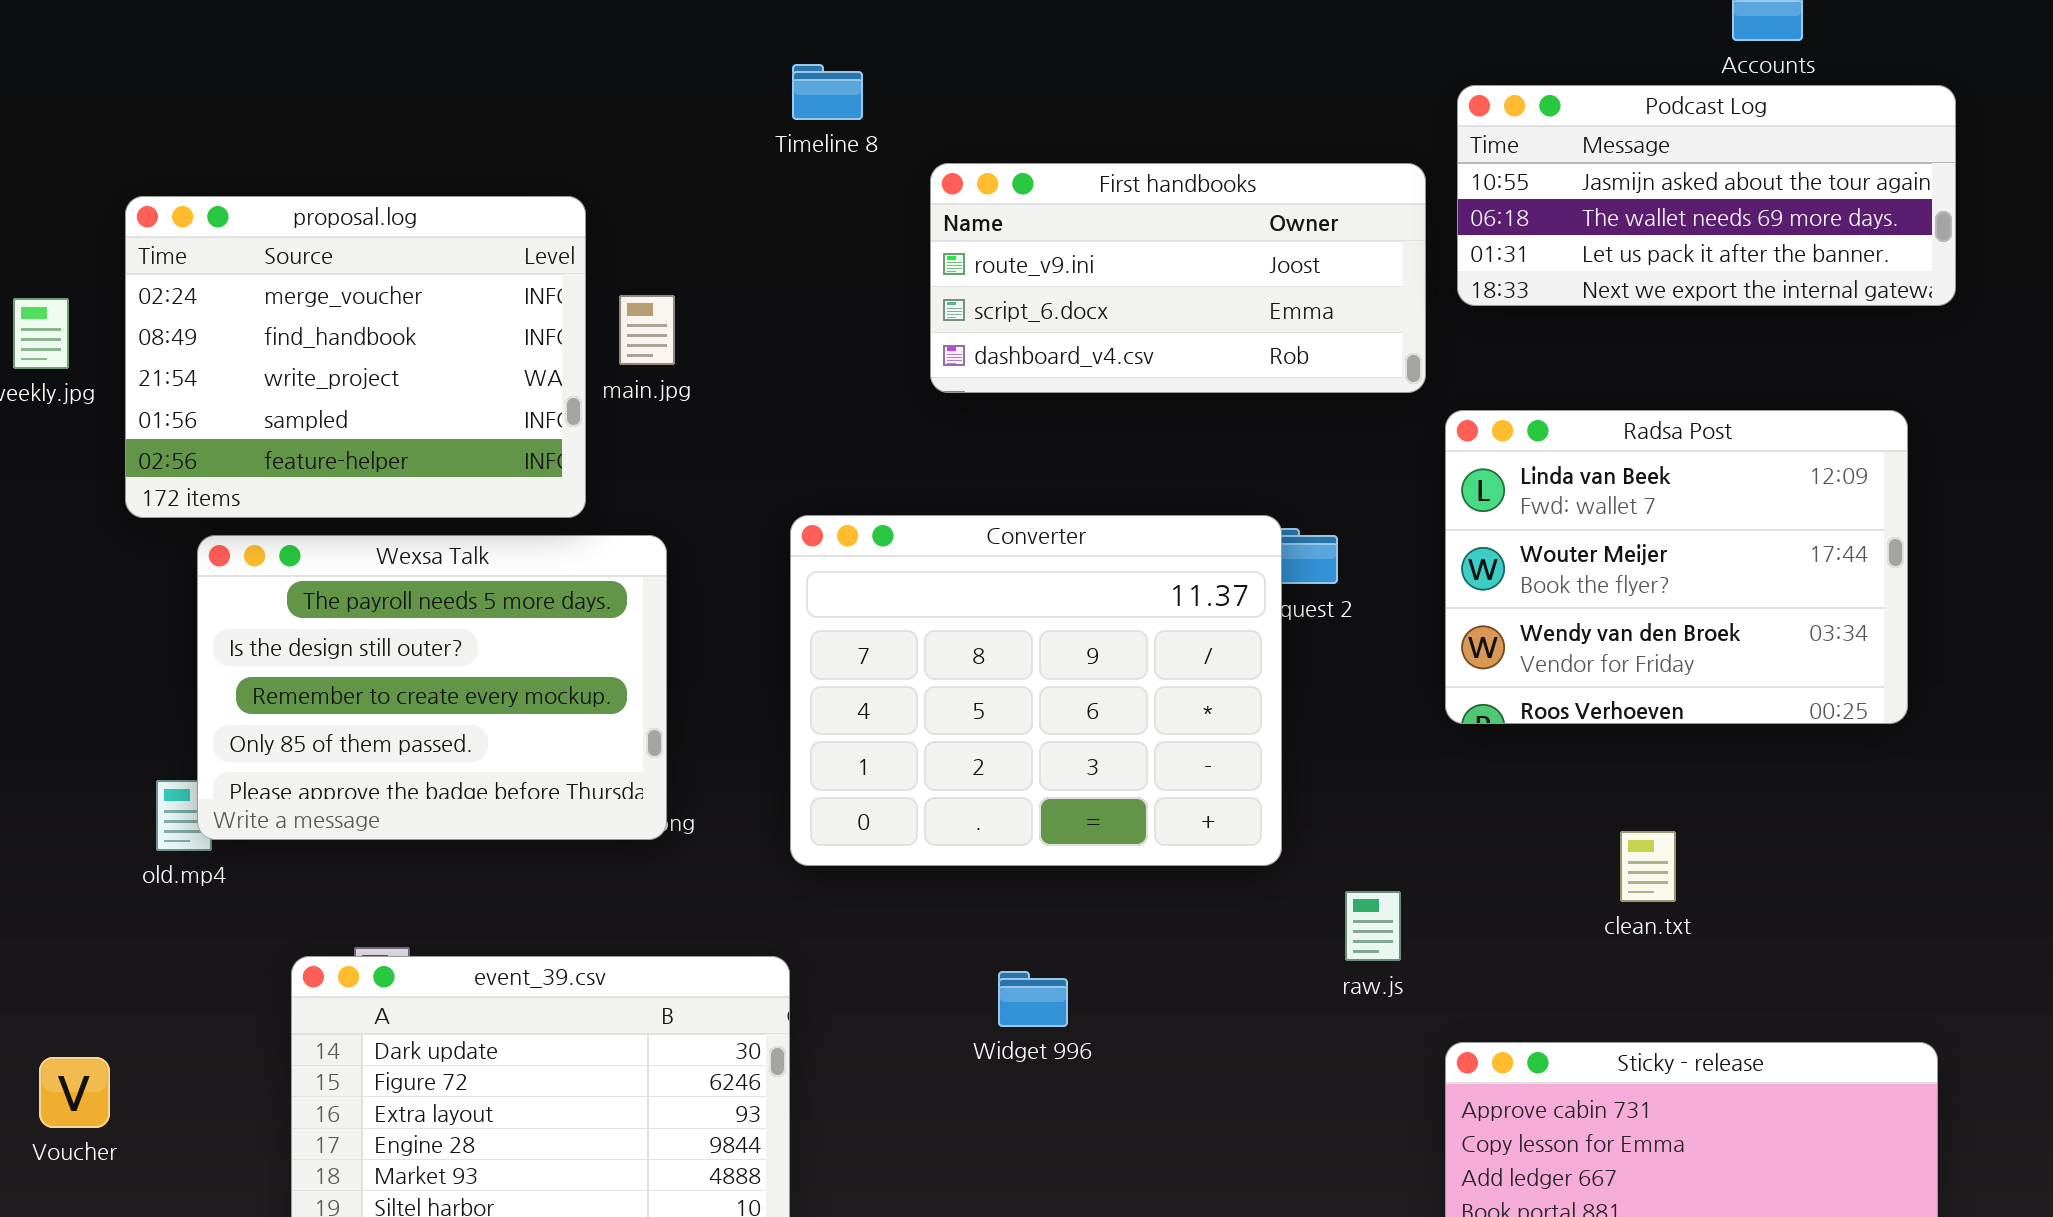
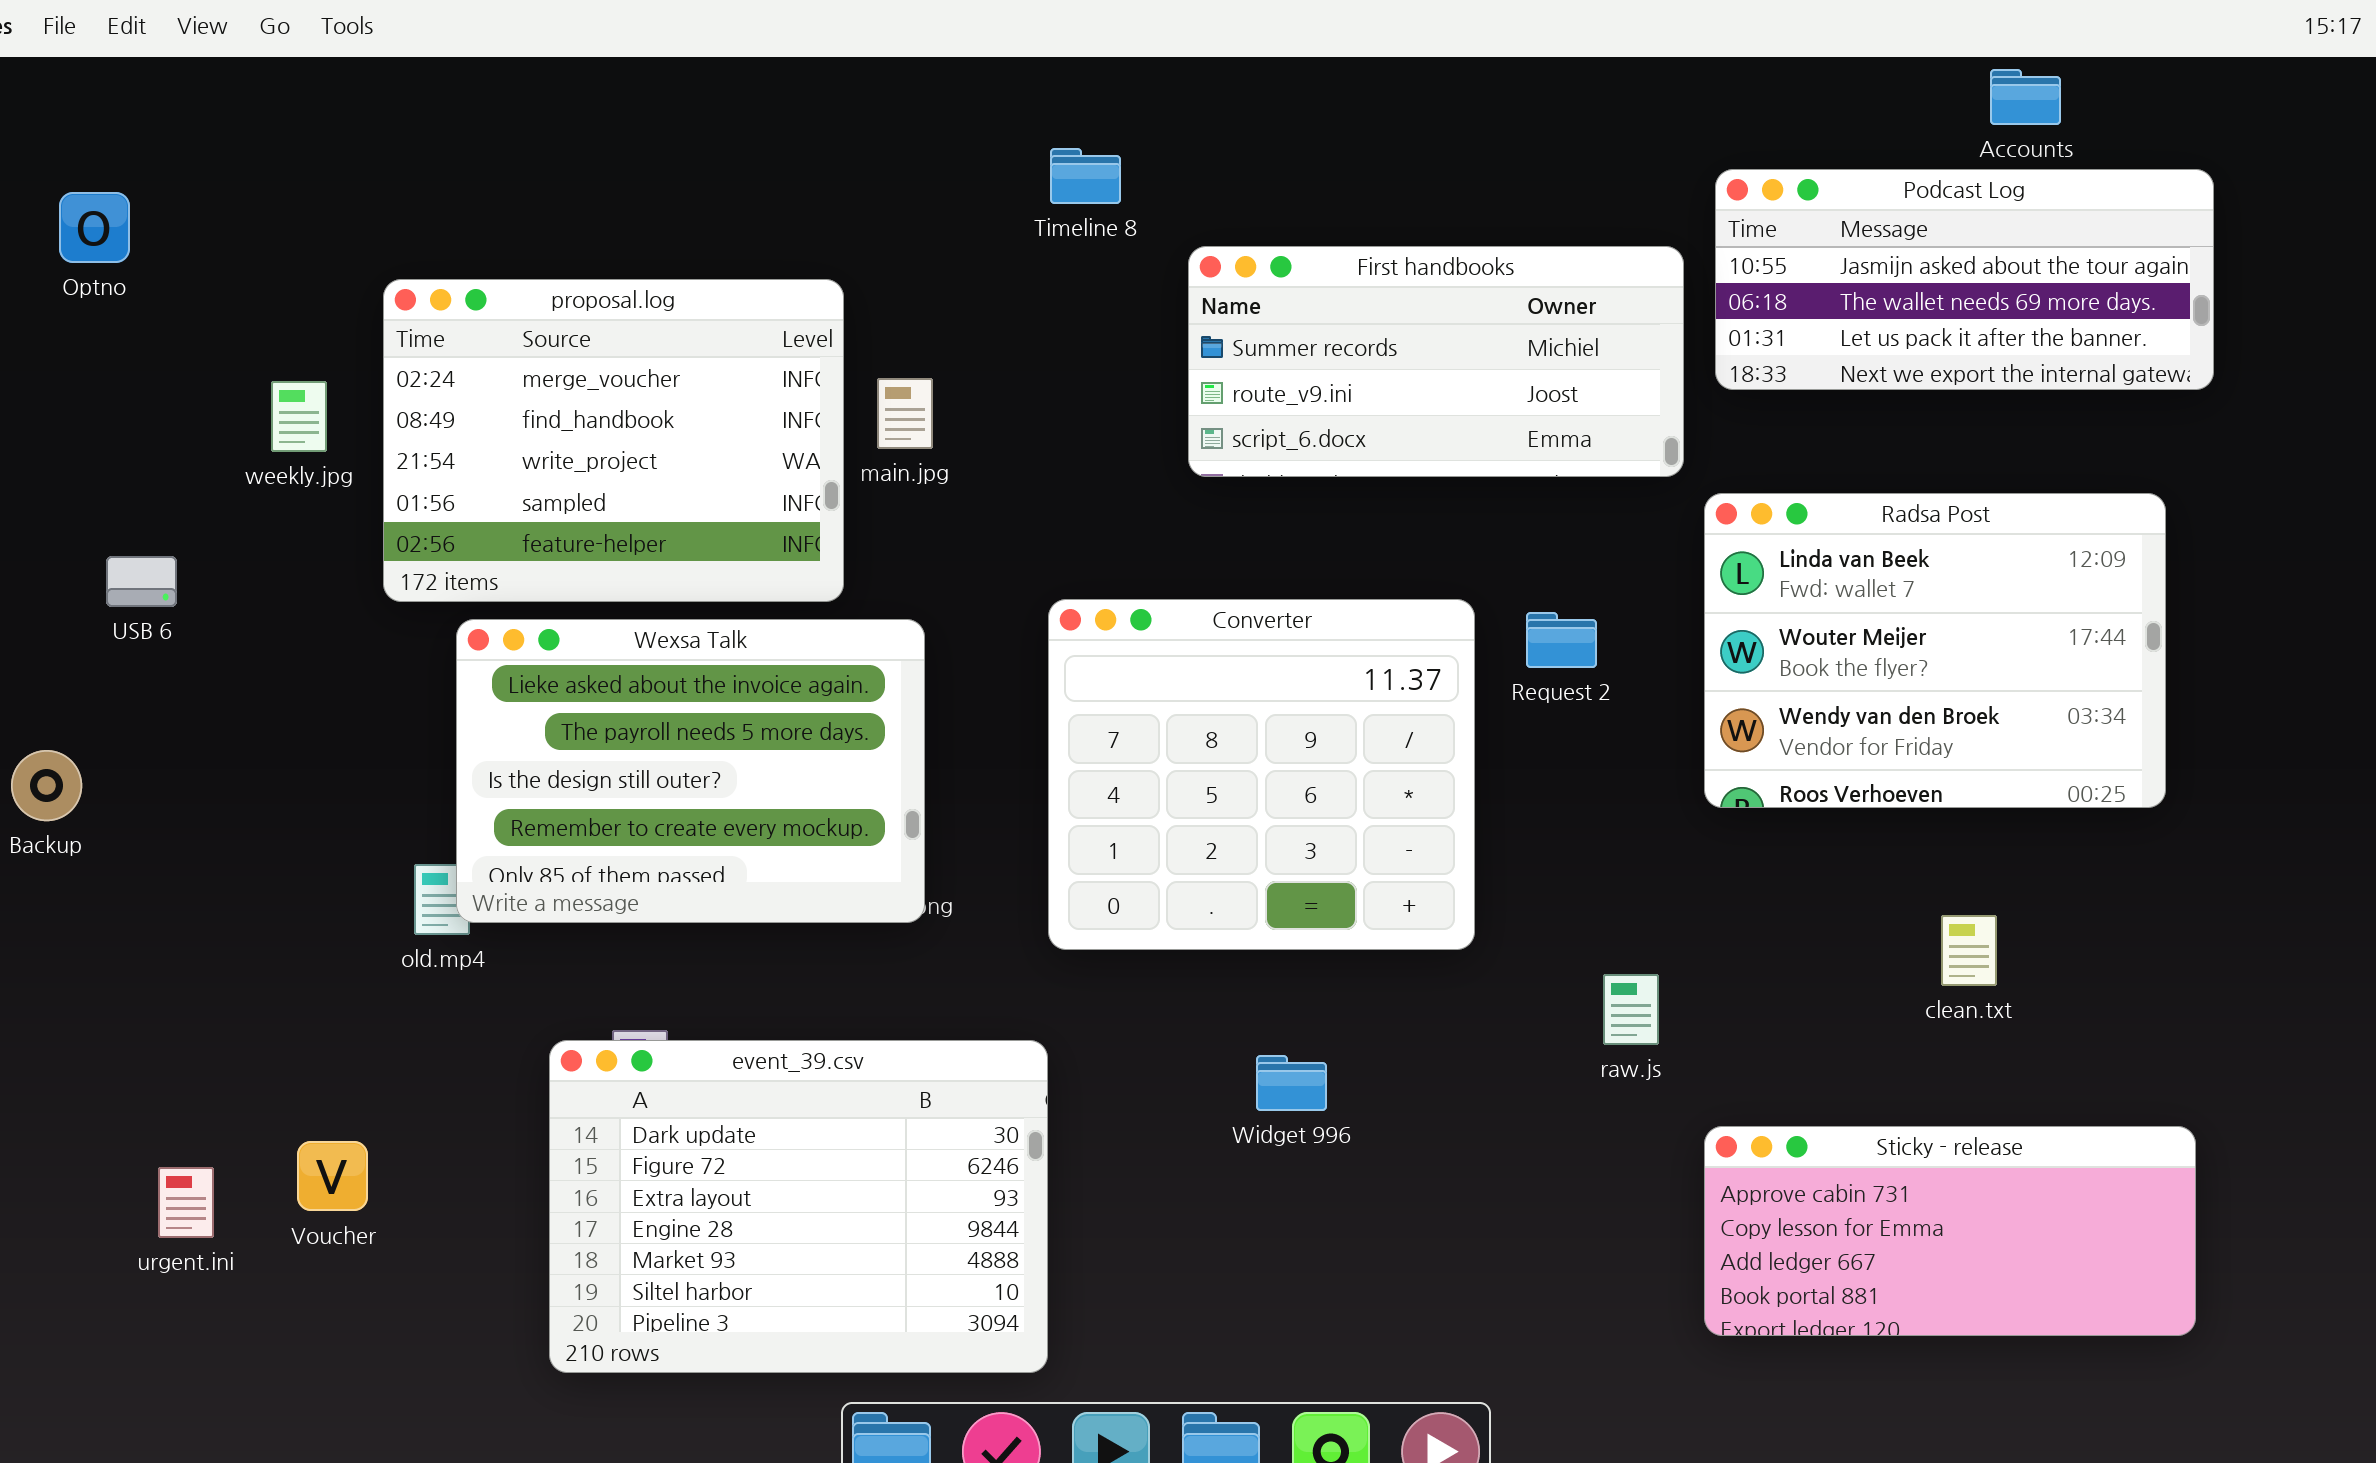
First handbooks: [930,163,1426,393] -> [1188,246,1684,477], scrolled up 1 row
Converter: [790,515,1282,866] -> [1048,599,1475,950], resized
Wexsa Talk: [197,535,667,840] -> [456,619,925,923], scrolled up 1 row
clean.txt: [1620,831,1676,902] -> [1941,915,1997,986], moved

